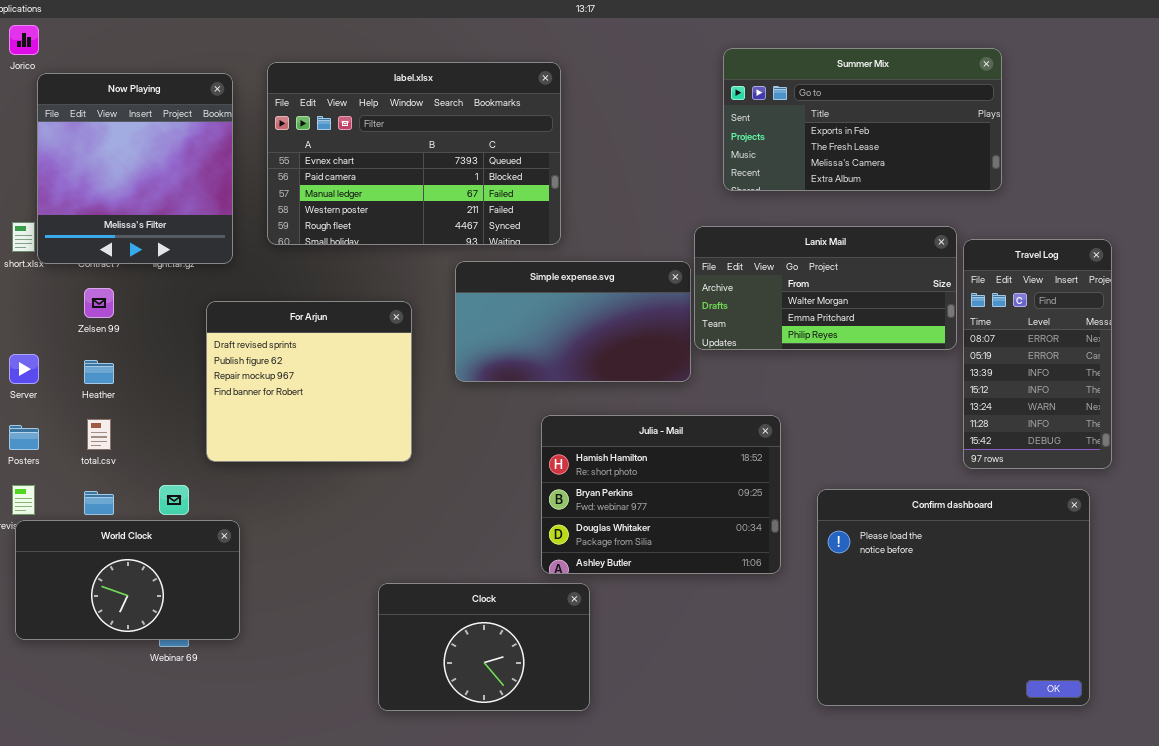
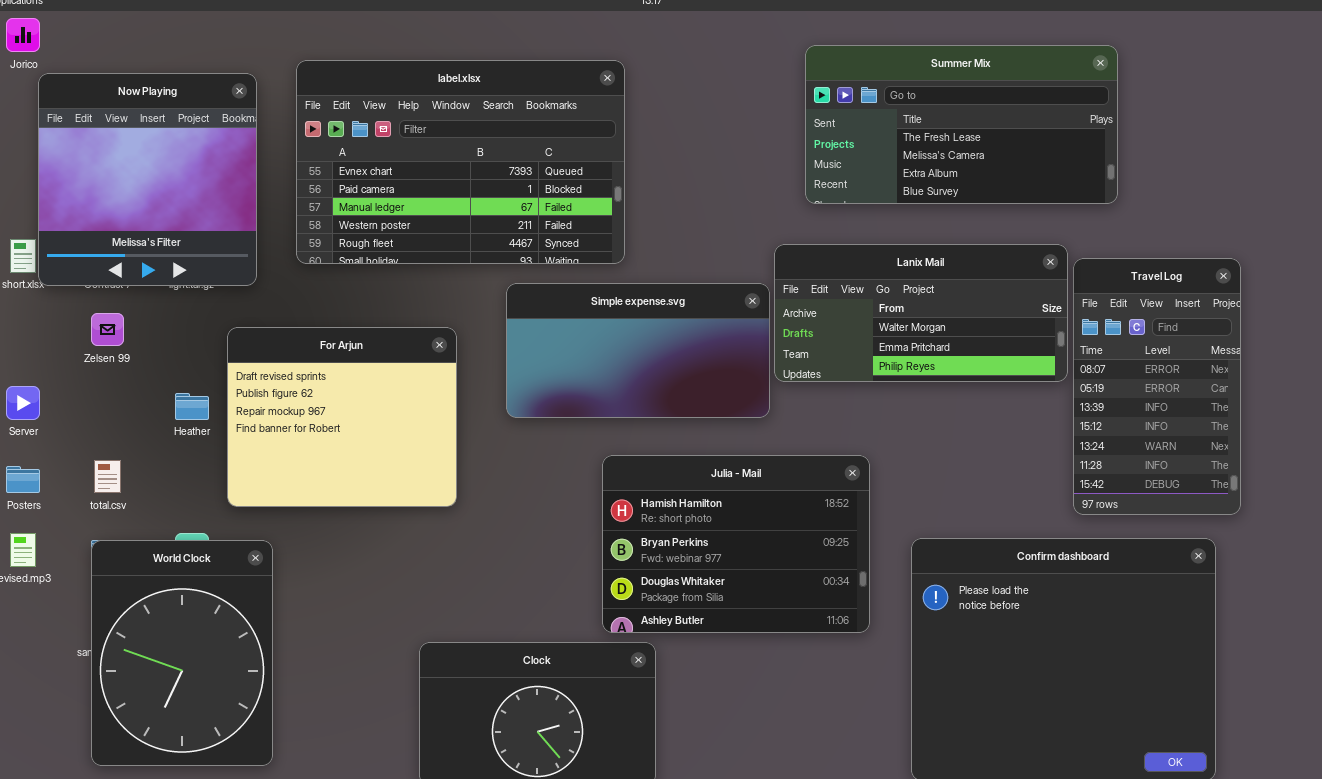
Summer Mix: [723,48,1002,191] -> [805,45,1118,204], scrolled down 1 row
Heather: [84,360,114,384] -> [175,393,209,420], moved
World Clock: [15,520,240,640] -> [91,540,273,766], moved, resized

